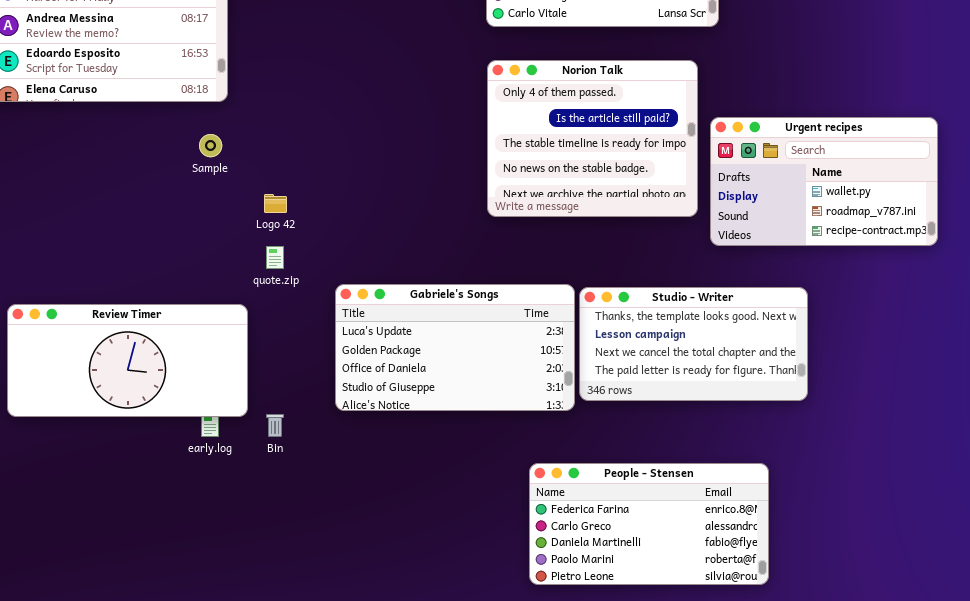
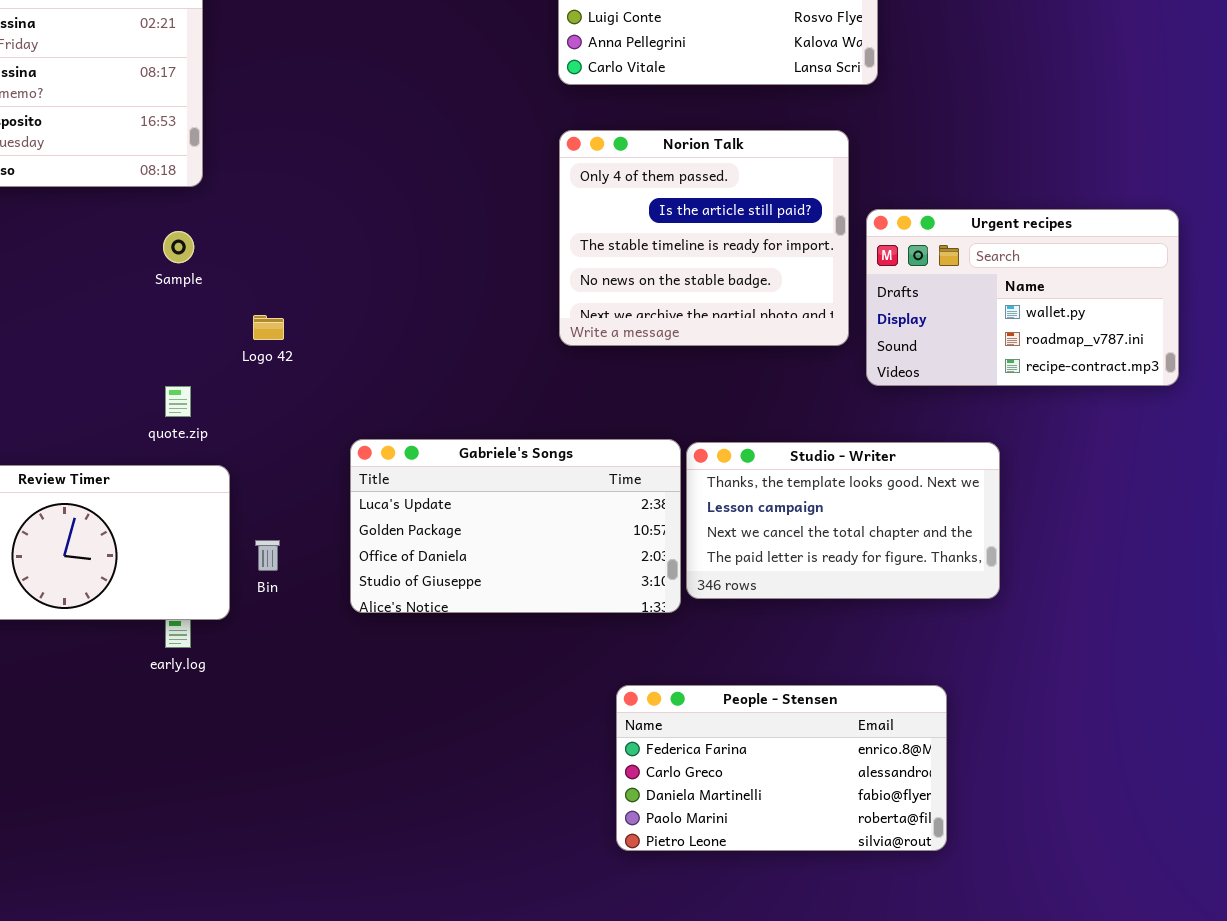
quote.zip: [266,246,284,269] -> [165,386,191,417], moved
Bin: [266,414,284,437] -> [255,540,280,571], moved

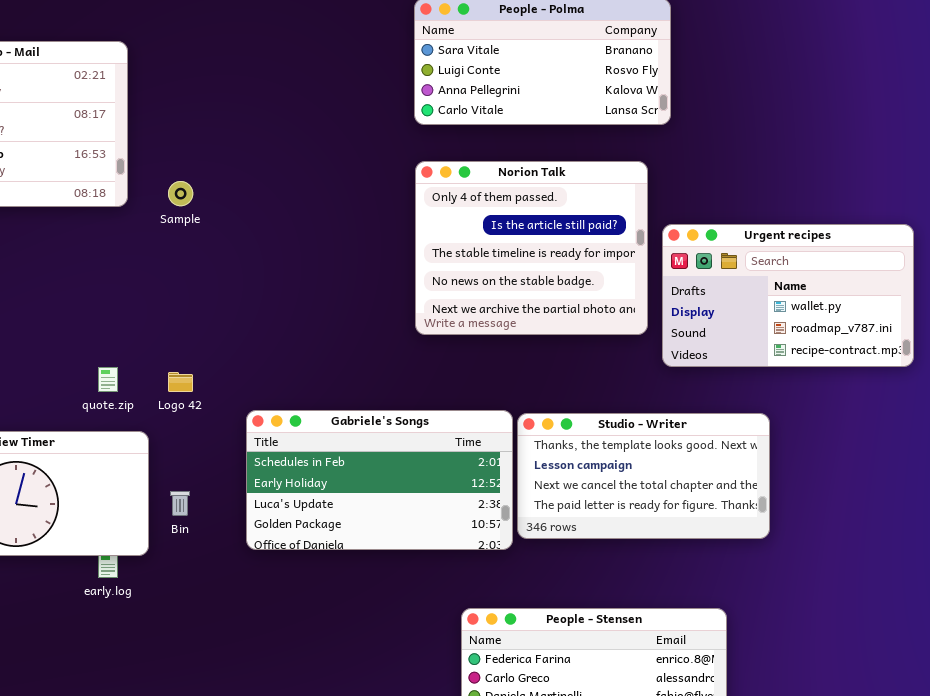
Sample: [163,231,194,263] -> [168,181,193,206], moved
Logo 42: [253,315,284,340] -> [168,372,193,392], moved
Gabriele's Songs: [350,439,681,613] -> [246,410,513,550], scrolled up 2 rows

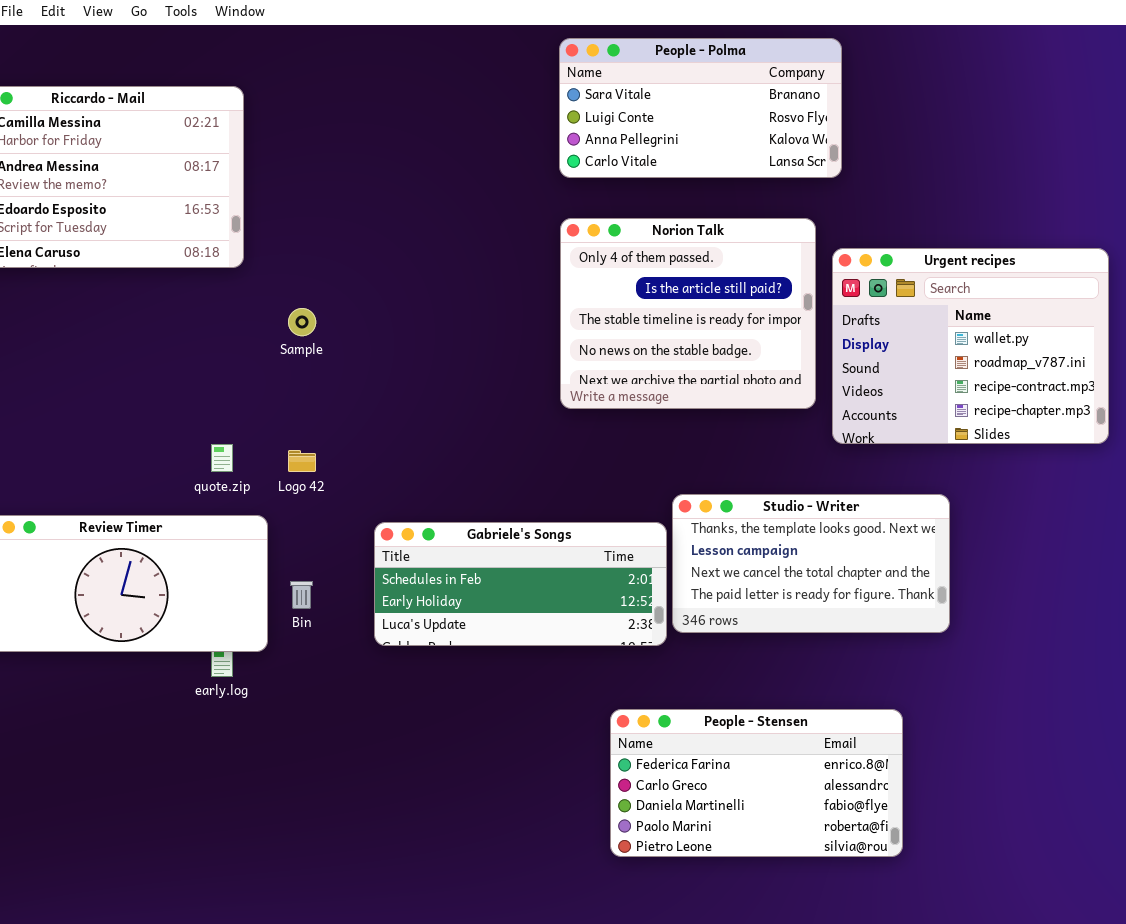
Sample: [168,181,193,206] -> [288,308,316,336], moved
Urgent recipes: [662,224,914,367] -> [832,248,1109,444], resized
Gabriele's Songs: [246,410,513,550] -> [374,522,667,646], resized

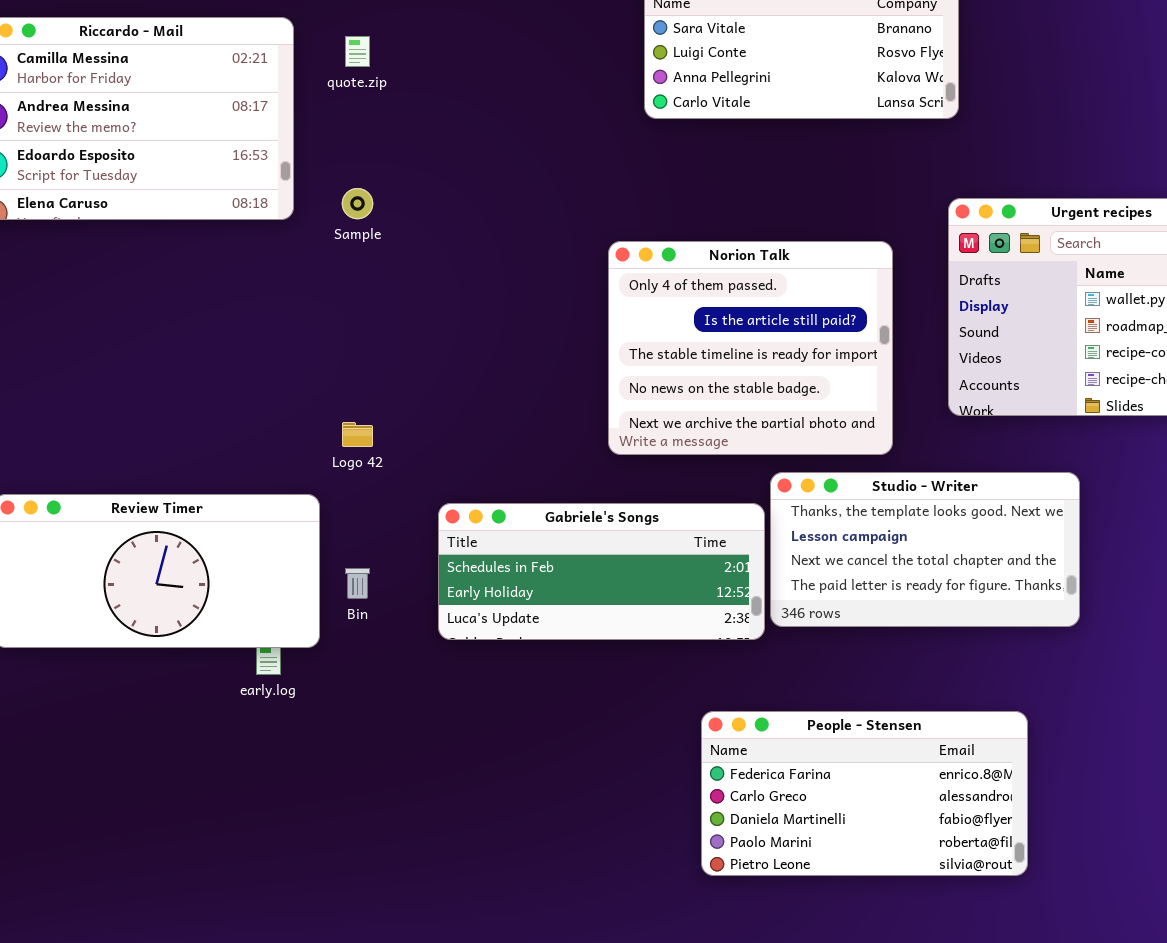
Norion Talk: [560,218,816,409] -> [608,241,893,455], moved
Sample: [288,308,316,336] -> [342,188,373,219], moved
quote.zip: [211,444,233,472] -> [345,36,370,67], moved

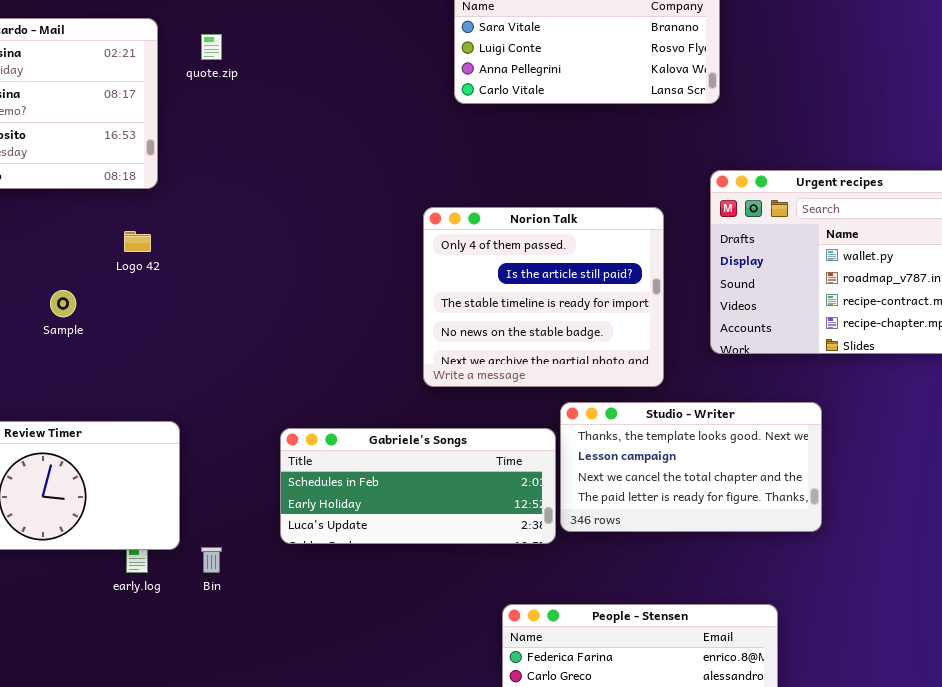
Sample: [342,188,373,219] -> [50,290,76,317], moved
Logo 42: [342,422,373,447] -> [124,231,151,252], moved
Bin: [345,568,370,599] -> [201,547,222,573], moved

